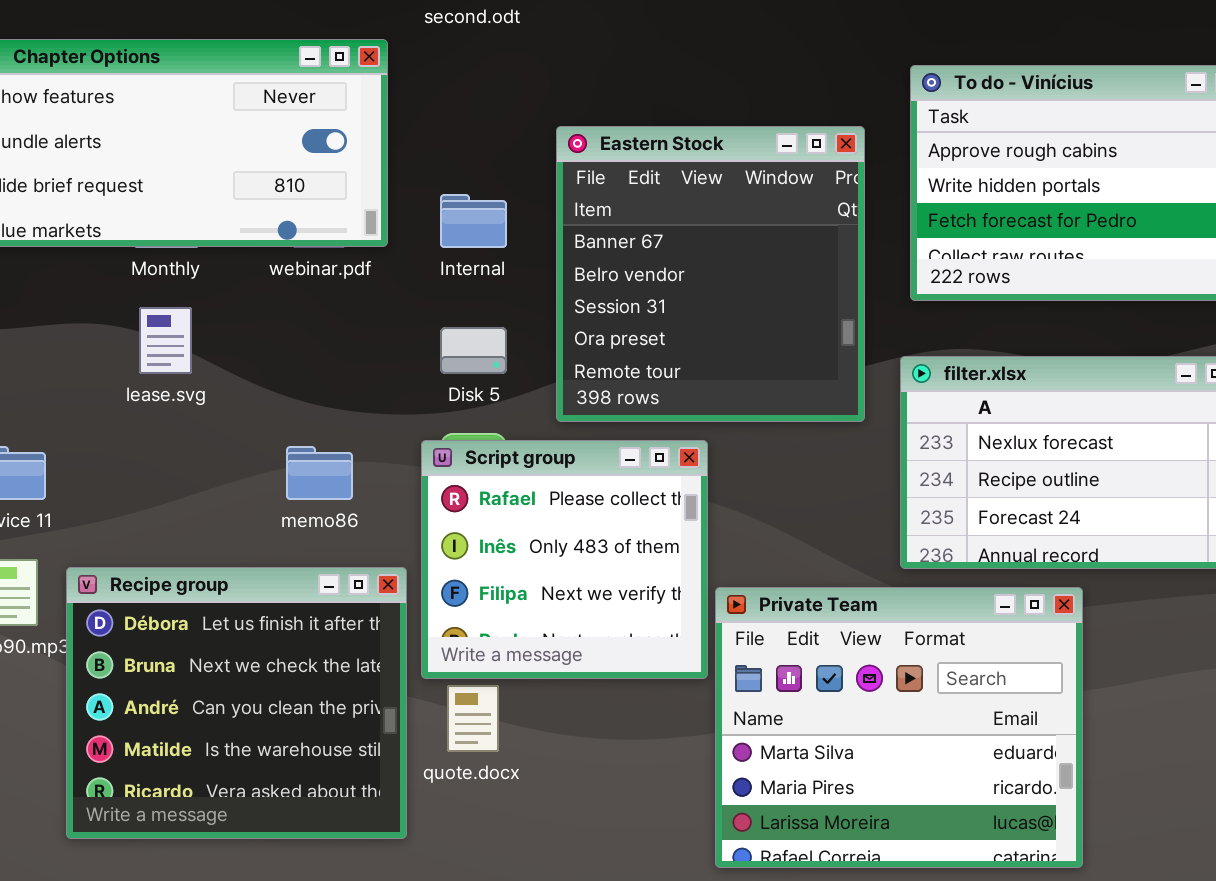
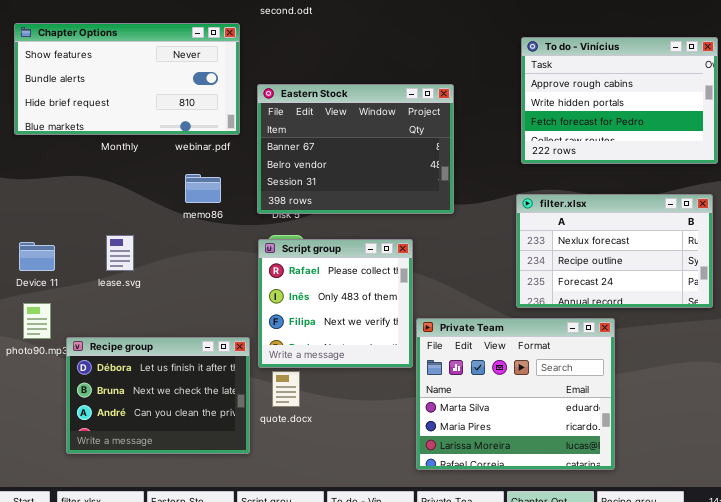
Eastern Stock: [556,126,865,422] -> [257,84,454,214], moved, resized
lease.svg: [139,307,192,374] -> [106,235,134,271], moved
memo86: [286,446,353,500] -> [185,174,221,203], moved
Recipe group: [66,567,407,839] -> [66,337,250,454], resized

